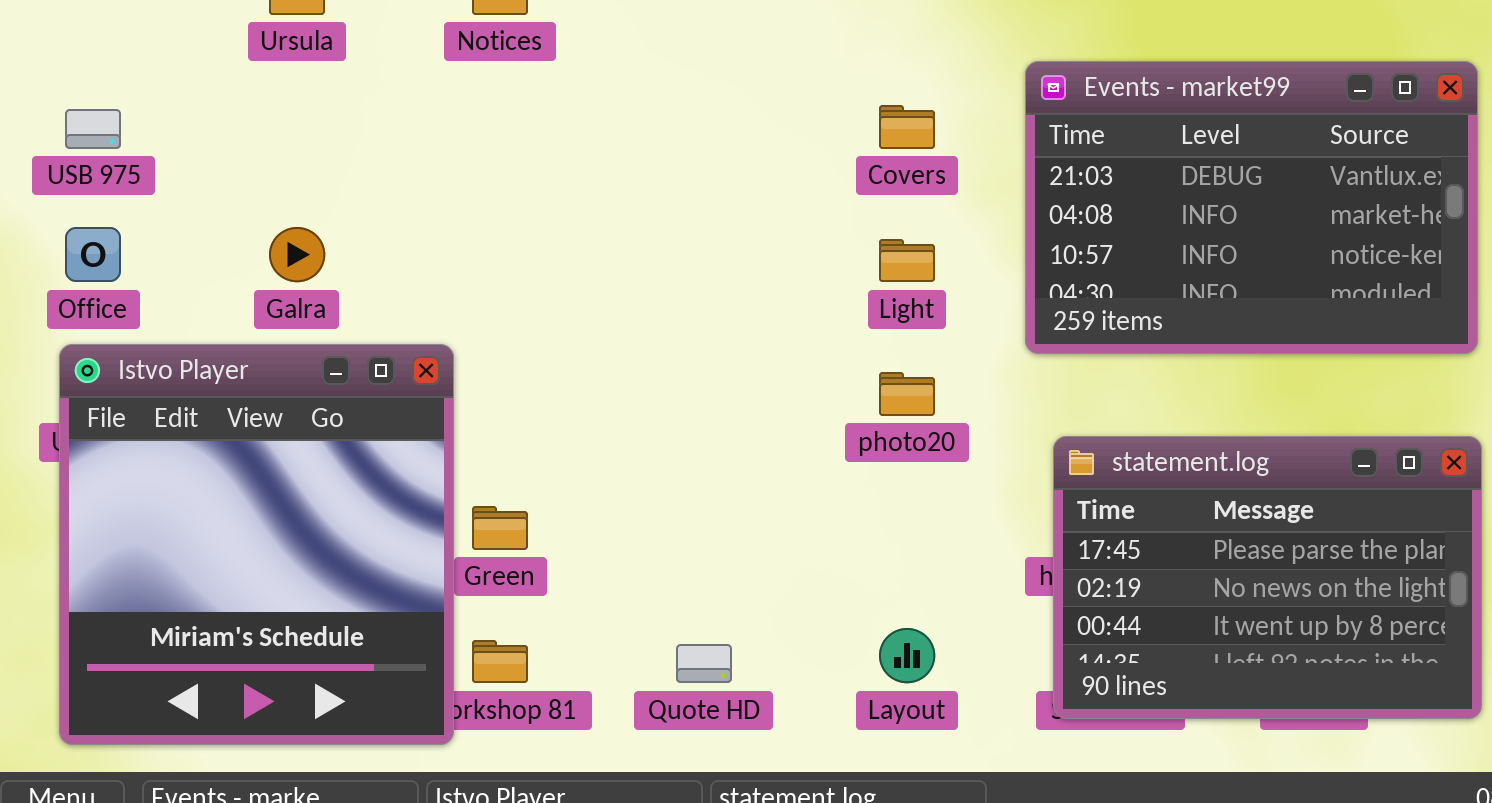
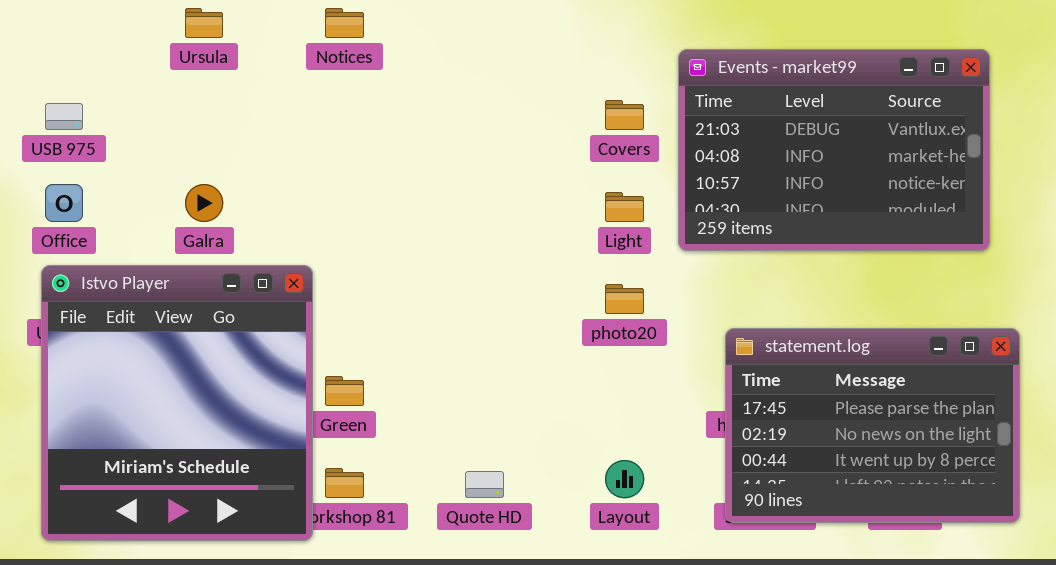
Events - market99: [1025,61,1478,354] -> [678,49,990,251], moved

